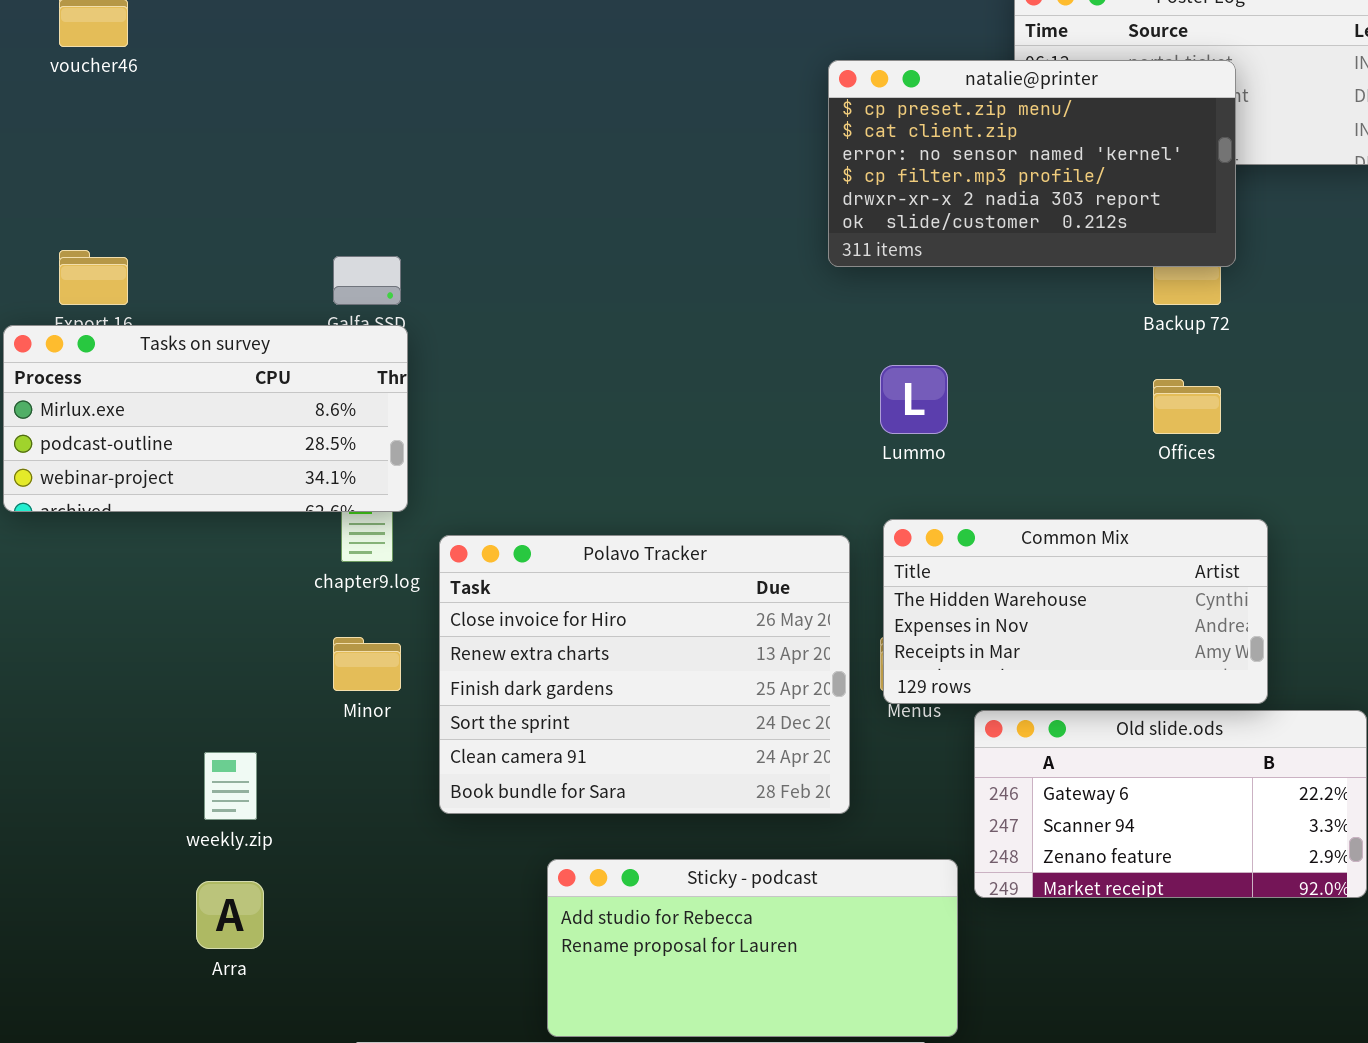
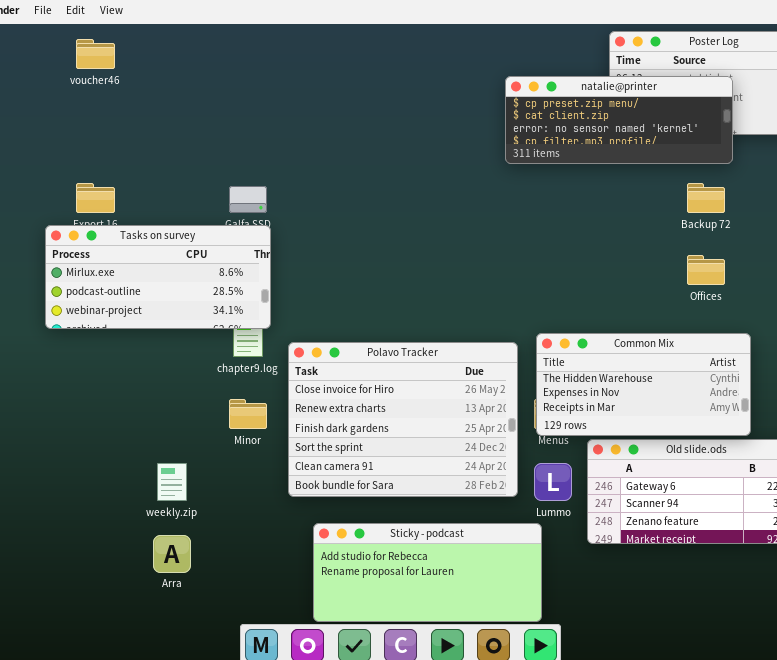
natalie@printer: [828,60,1236,267] -> [505,76,733,164], resized
Lummo: [880,365,948,434] -> [534,463,572,501], moved
Sticky - podcast: [547,859,958,1037] -> [313,523,542,622], moved

